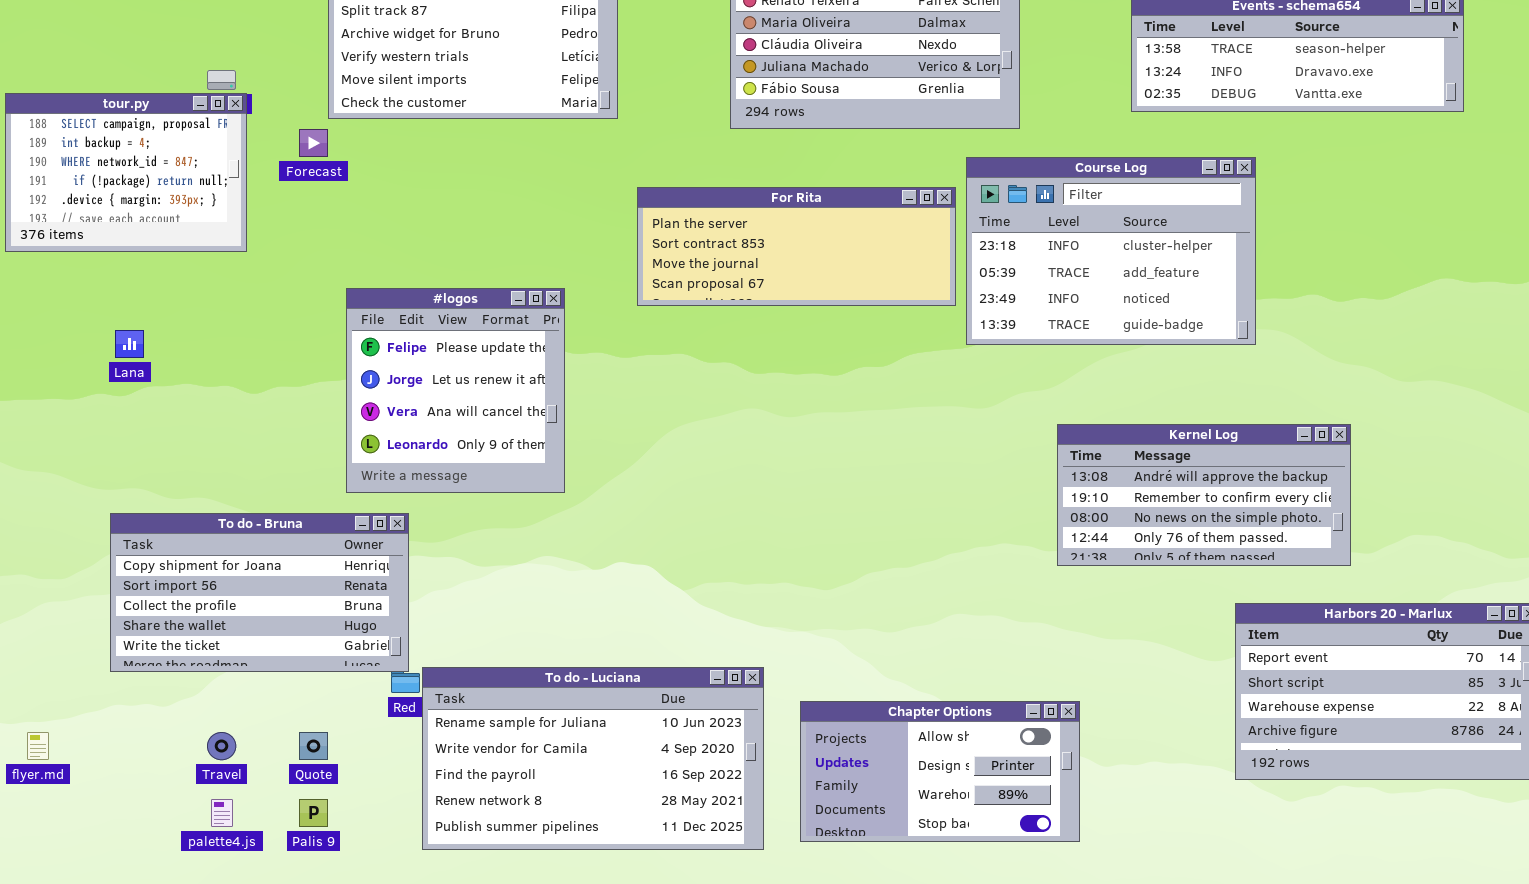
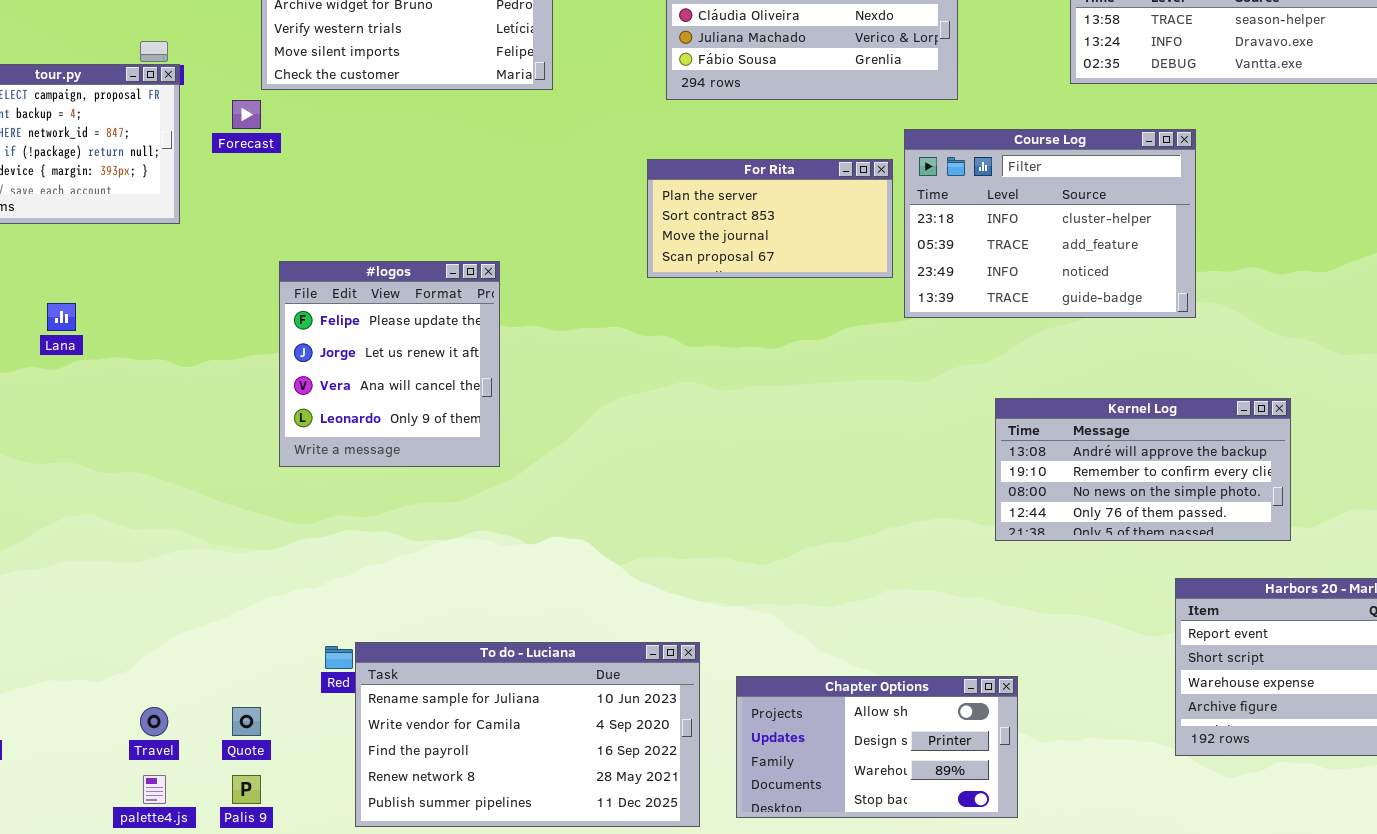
For Rita: [637,187,956,306] -> [647,159,893,278], resized
To do - Bruna: [110,513,409,672] -> none, closed

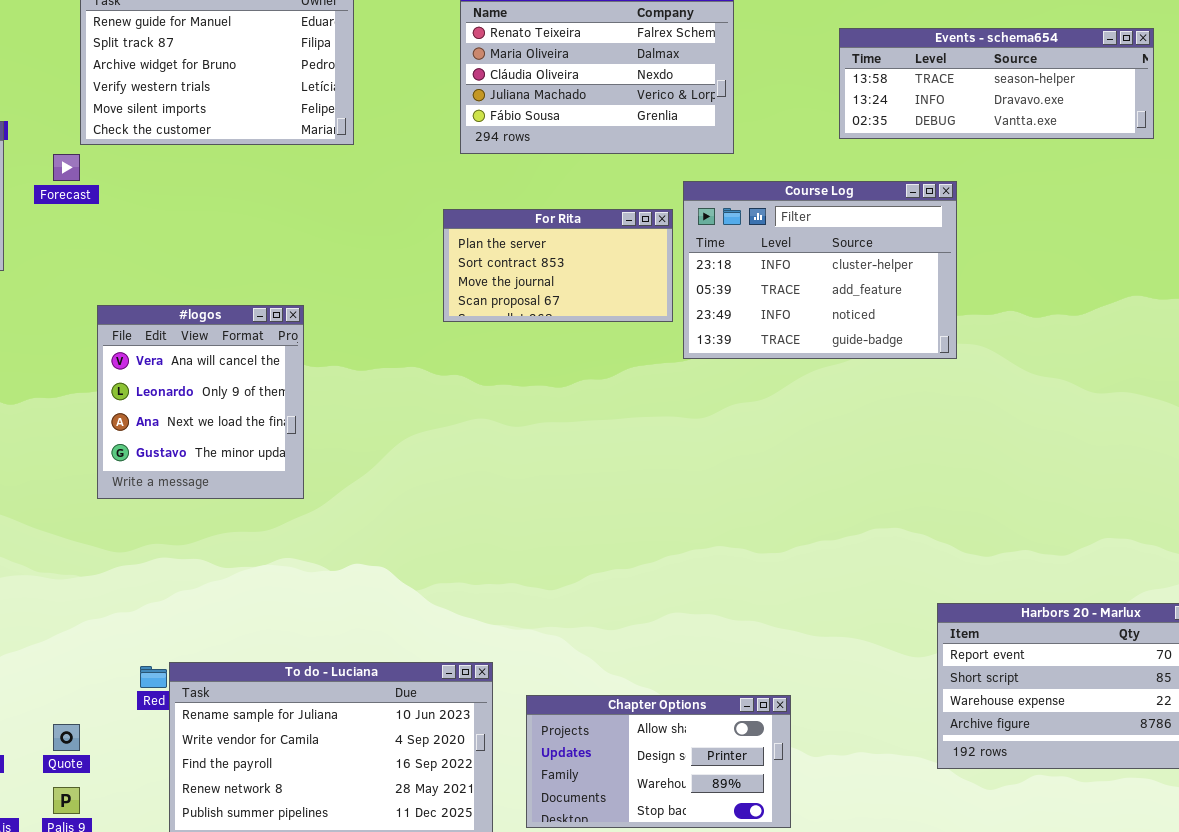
#logos: [279,261,500,467] -> [97,305,304,499], scrolled down 2 rows
Kernel Log: [995,398,1291,541] -> none, closed

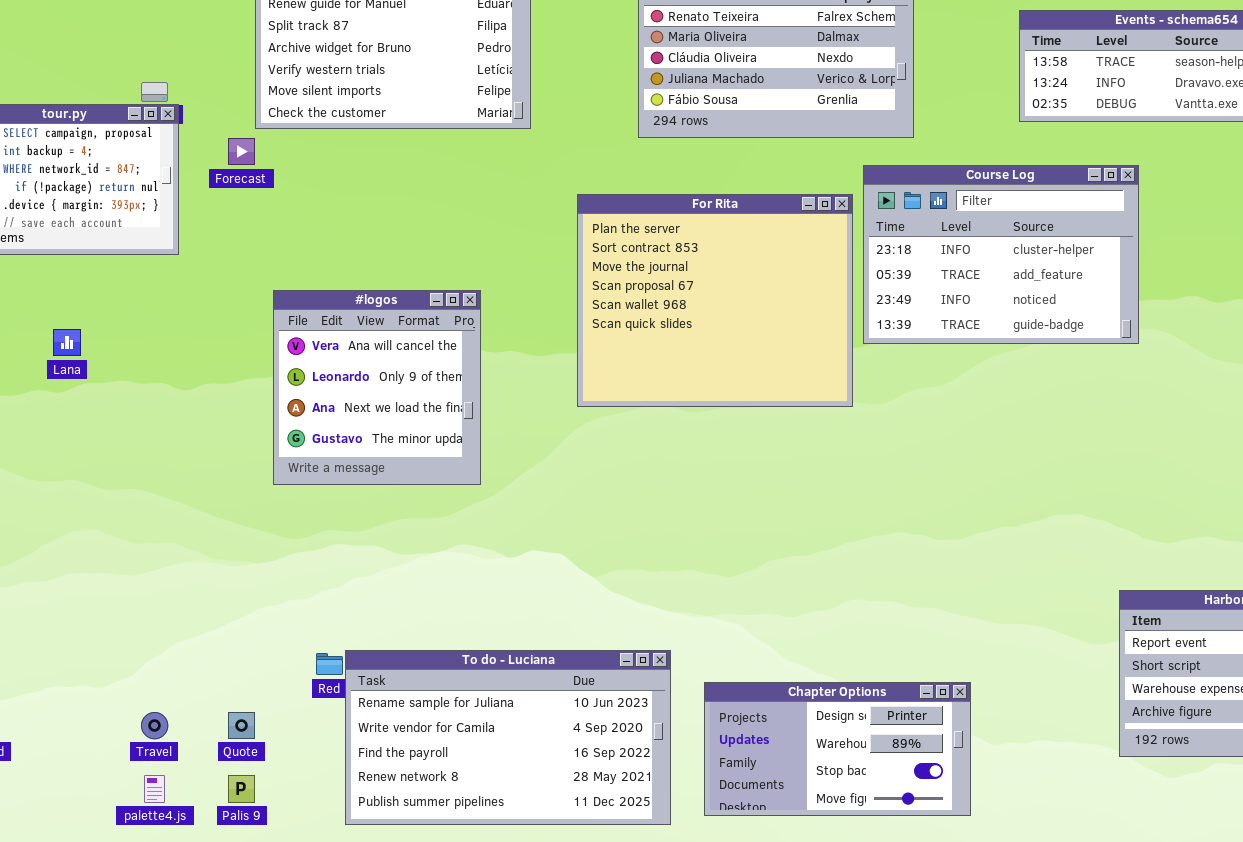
For Rita: [443,209,673,322] -> [577,194,853,407], resized
Chapter Options: [526,695,791,828] -> [704,682,971,816], scrolled down 1 row

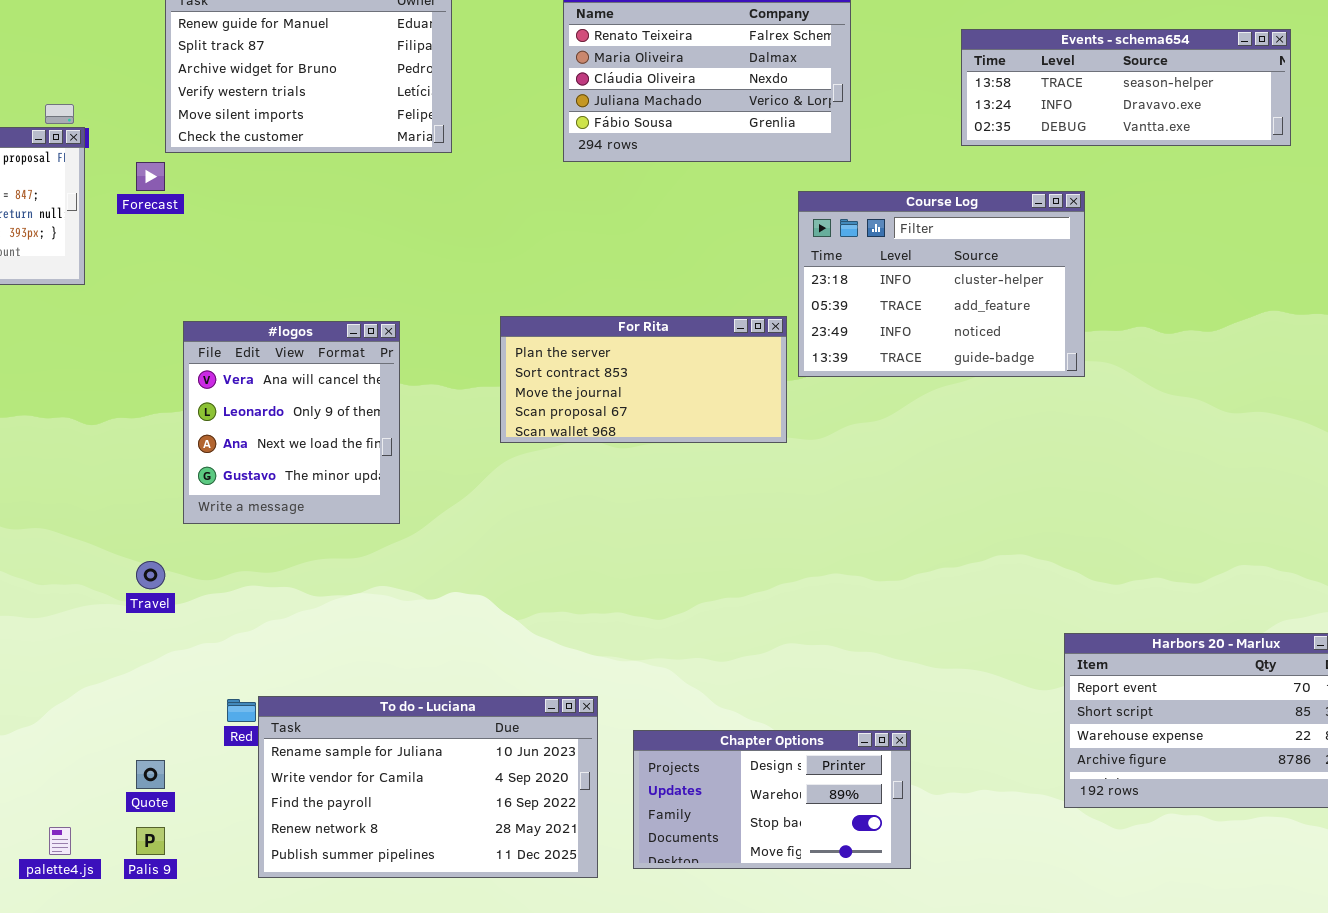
For Rita: [577,194,853,407] -> [500,316,787,443], resized
Travel: [141,712,168,739] -> [136,561,165,589], moved

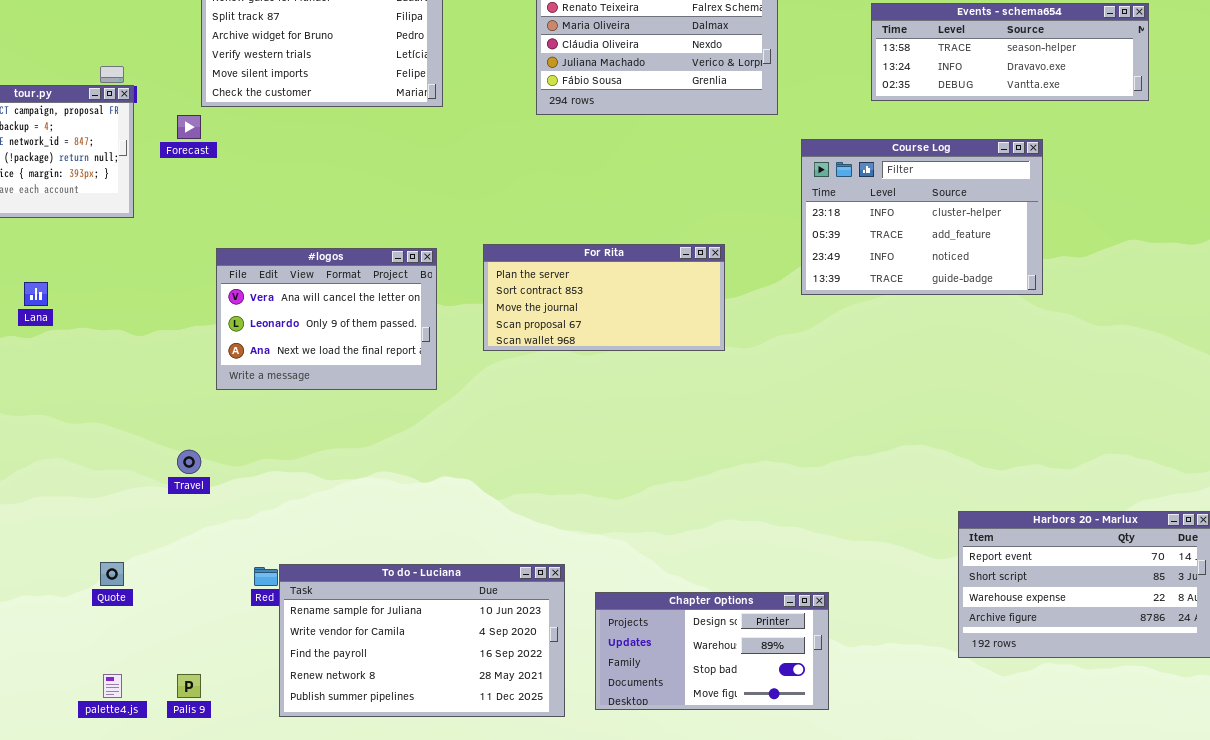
Course Log: [798,191,1085,377] -> [801,139,1043,295], moved
#logos: [183,321,400,524] -> [216,248,437,390], resized
Quote: [136,760,165,789] -> [100,562,124,586], moved

